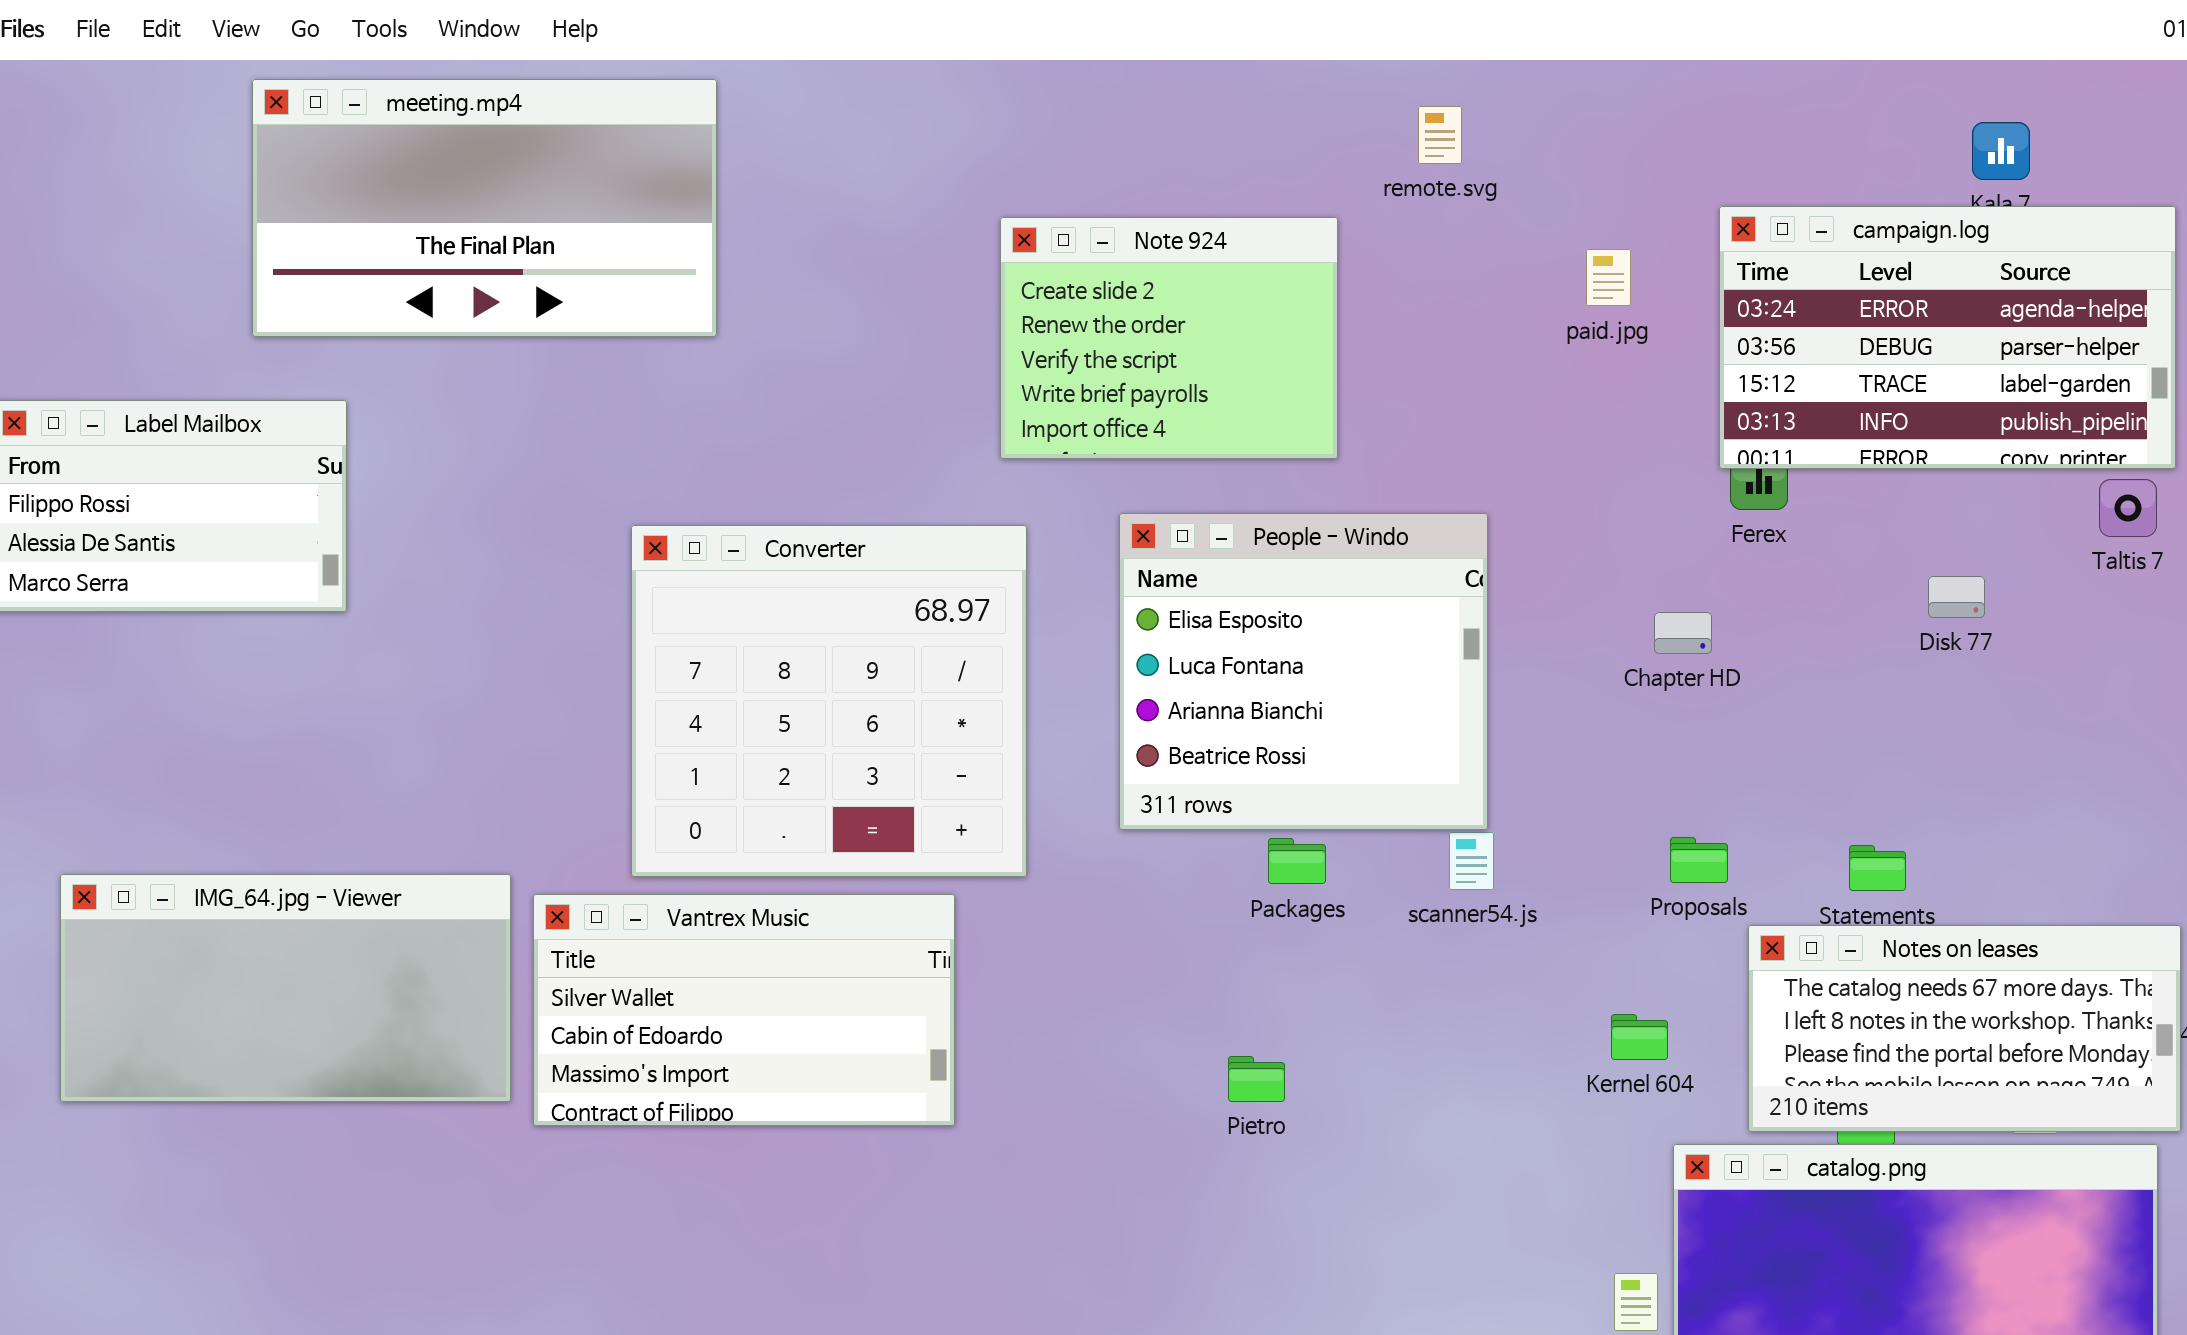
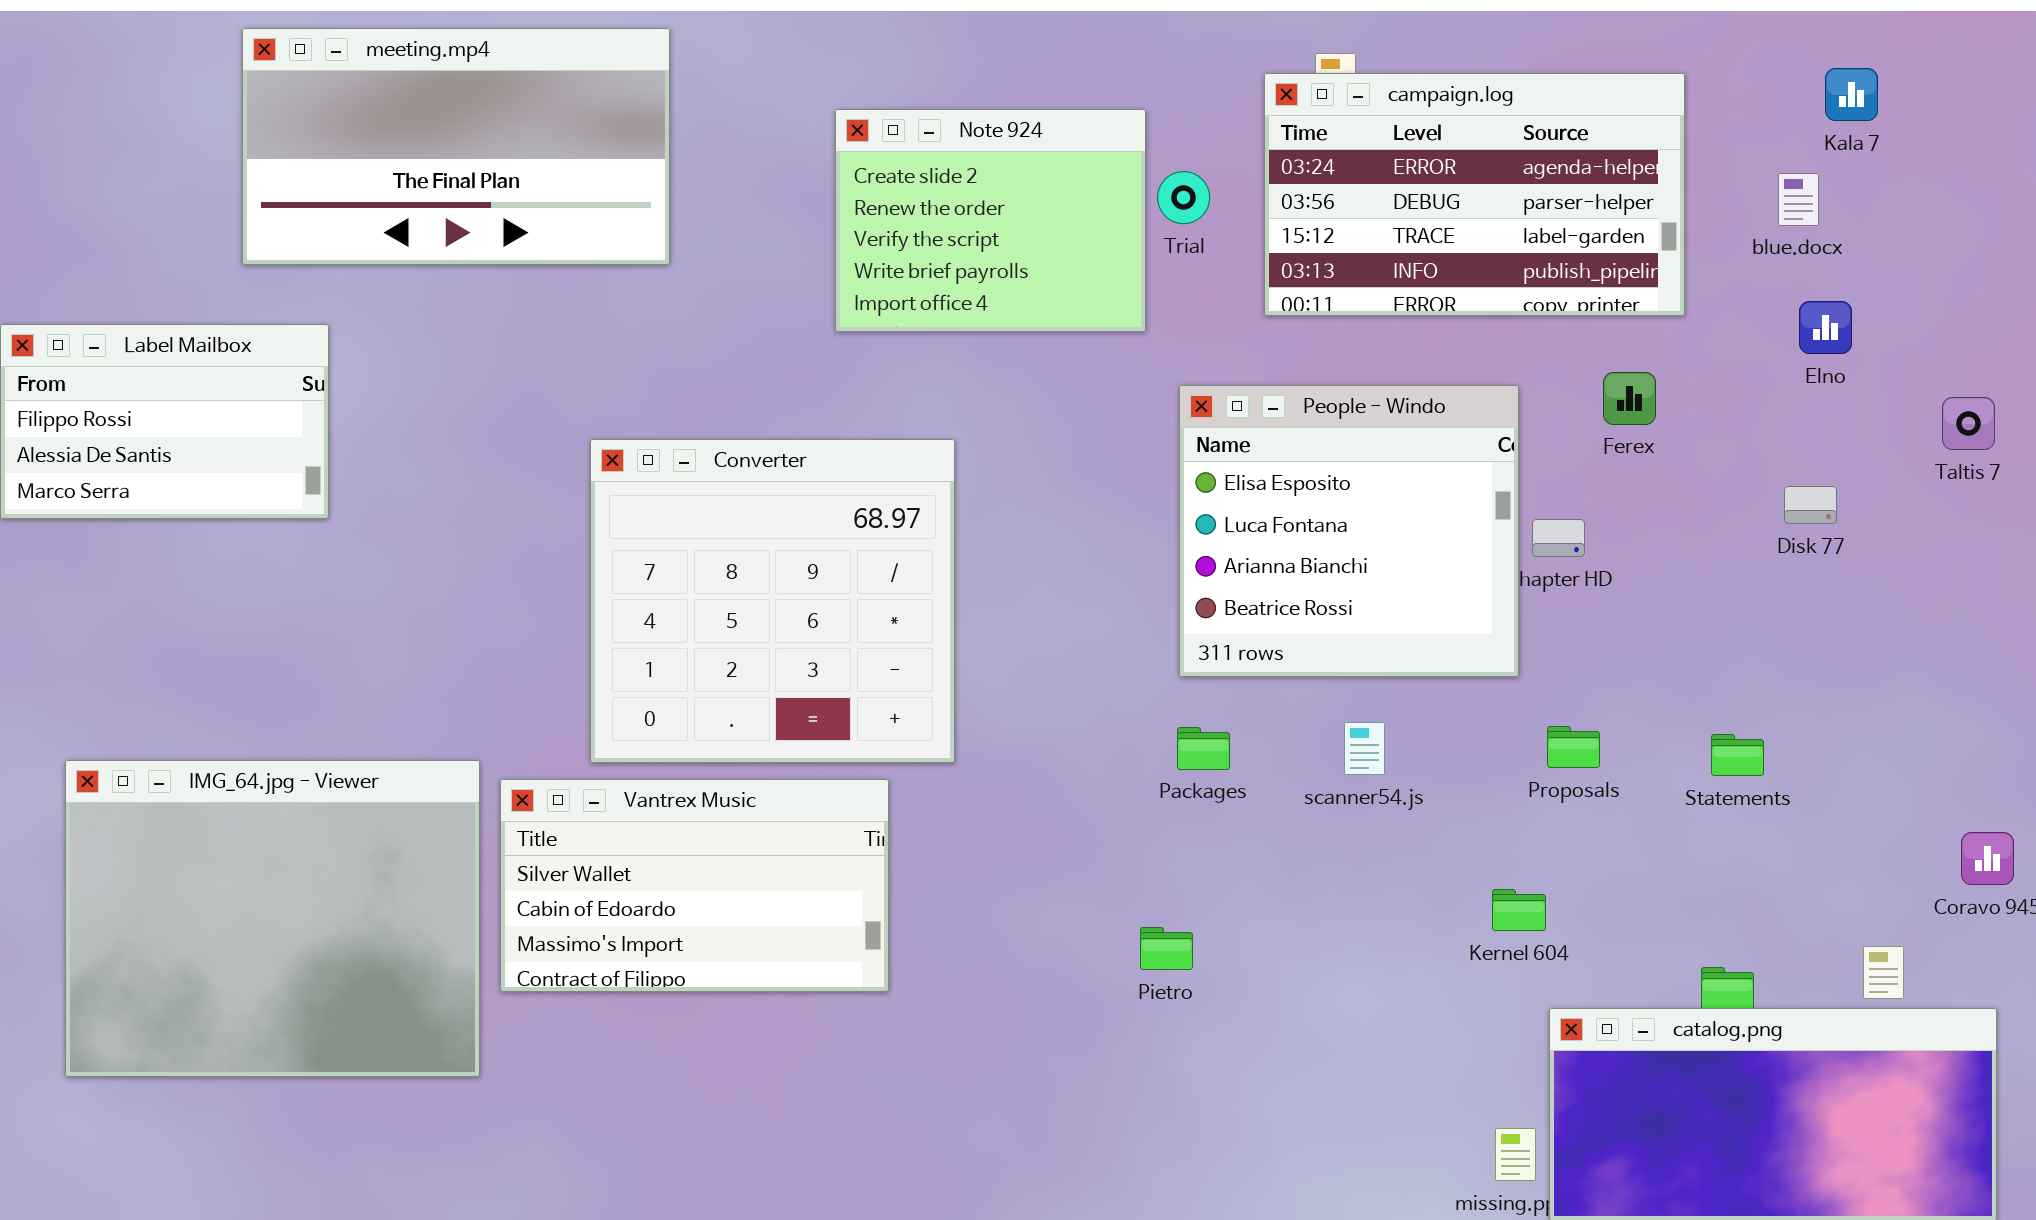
campaign.log: [1719,206,2176,469] -> [1264,73,1685,316], moved
Note 924: [1000,217,1338,459] -> [835,109,1146,332], moved
People - Windo: [1119,513,1488,830] -> [1179,385,1519,677], moved
IMG_64.jpg - Viewer: [60,874,511,1102] -> [65,760,480,1077], resized
Notes on leases: [1748,925,2181,1132] -> none, closed

